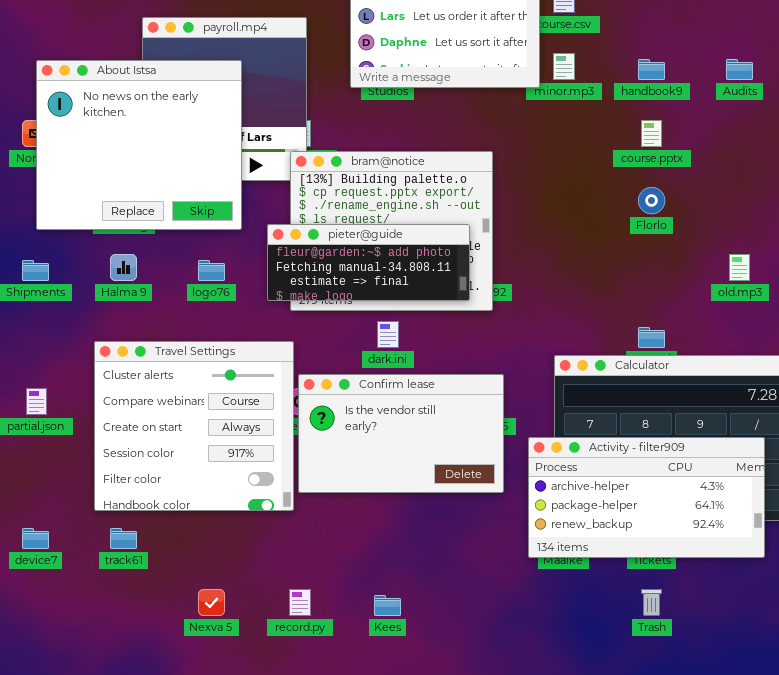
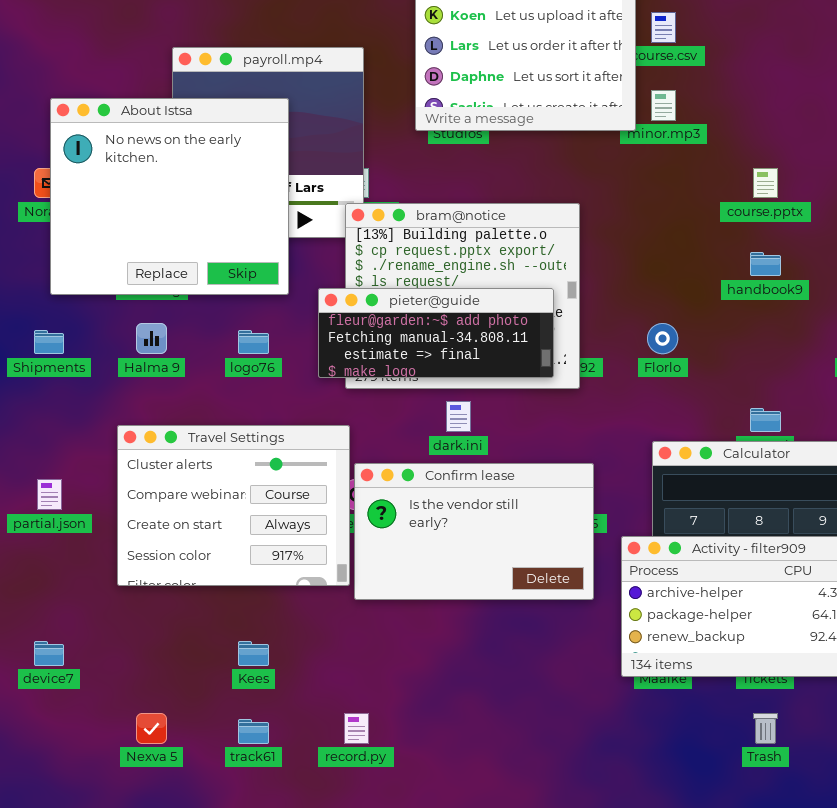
handbook9: [638,59,665,80] -> [750,252,781,276], moved
Florlo: [638,187,665,214] -> [647,323,678,354], moved
Travel Settings: [94,341,294,511] -> [117,425,350,586], resized
track61: [110,528,137,549] -> [238,719,269,744], moved
Nexva 5: [198,589,225,616] -> [136,713,167,744], moved
Kees: [374,595,401,616] -> [238,641,269,666], moved

